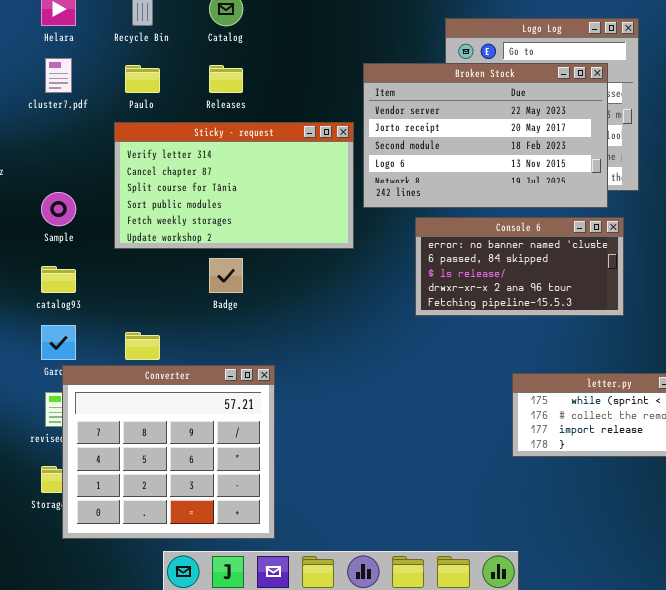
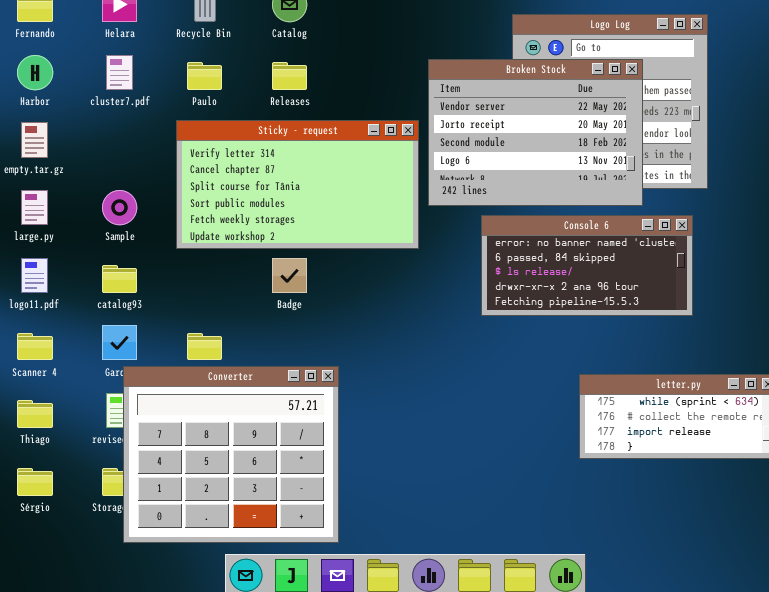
Broken Stock: [363,63,608,208] -> [428,59,643,206], resized

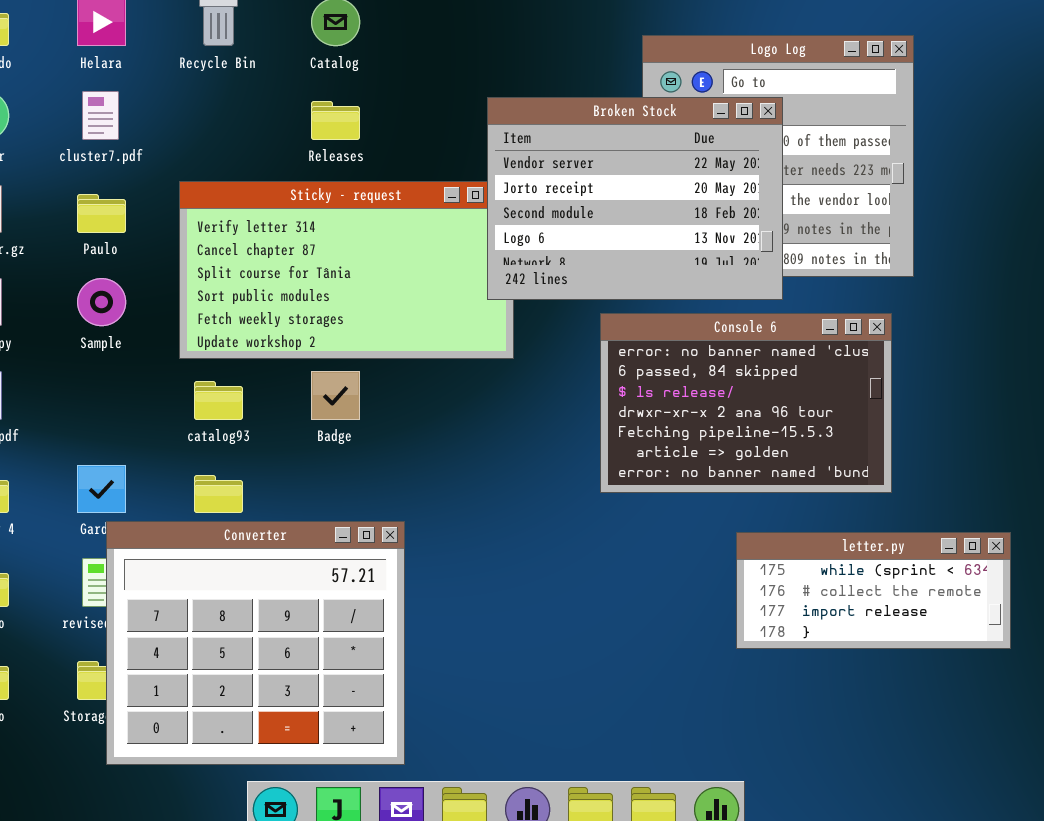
Broken Stock: [428,59,643,206] -> [487,97,783,300], moved
Paulo: [187,62,222,90] -> [77,194,126,233], moved
Console 6: [481,215,693,316] -> [600,313,892,493], resized
catalog93: [102,265,137,293] -> [194,381,243,420], moved

